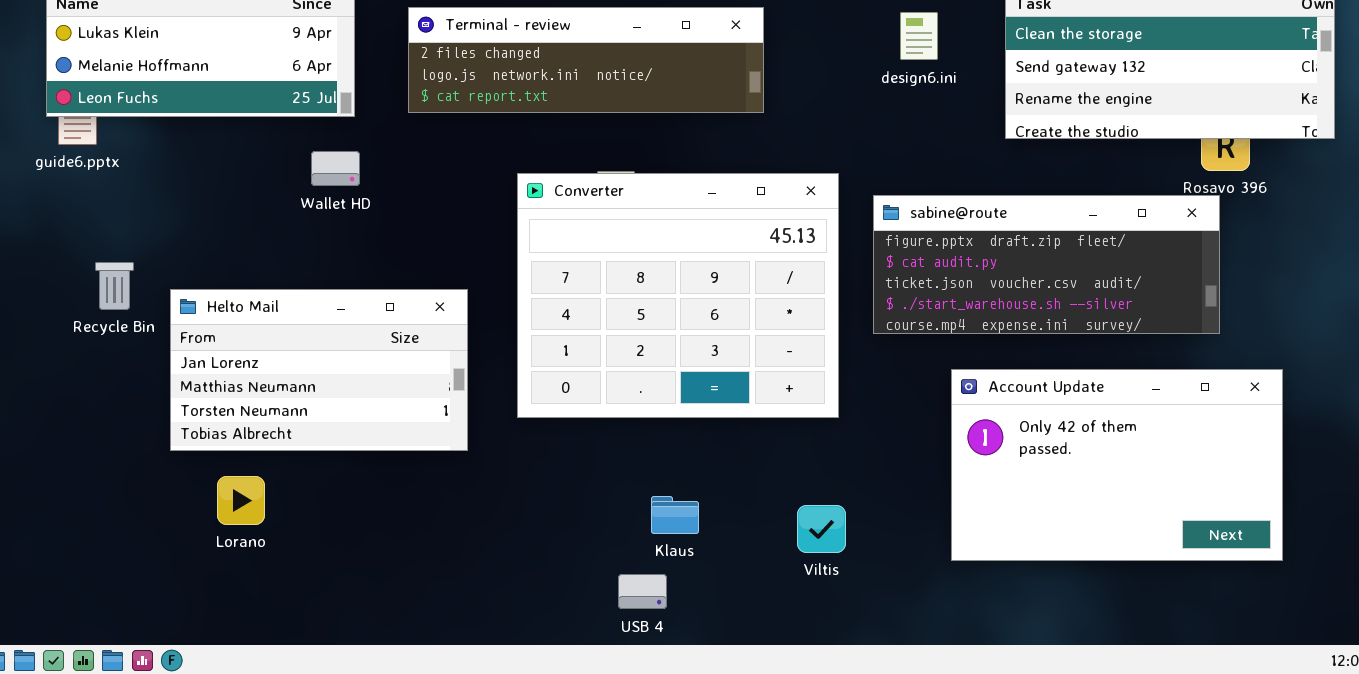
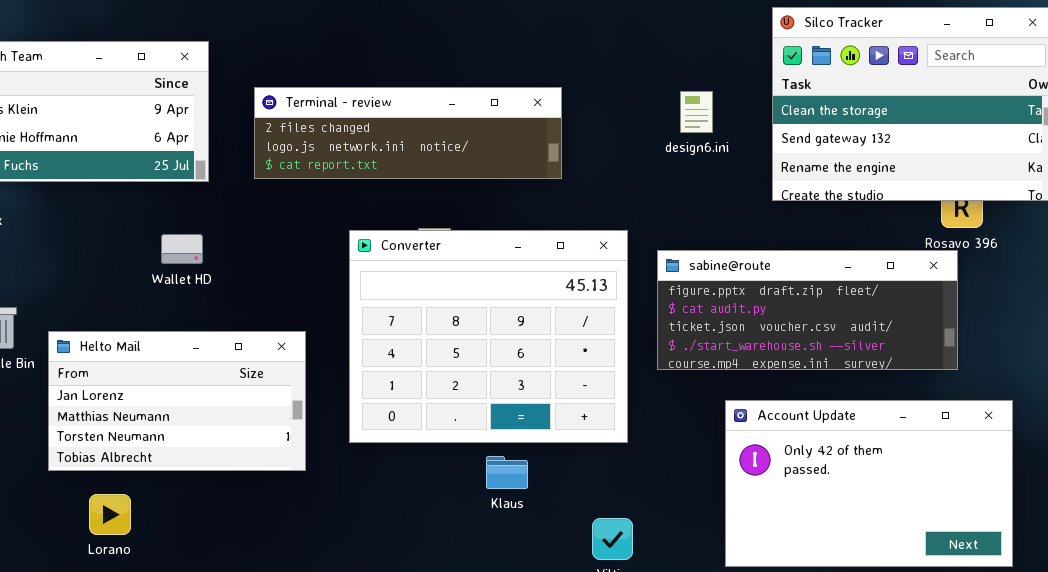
Wallet HD: [311,151,360,186] -> [161,234,203,264], moved
Klaus: [651,496,699,534] -> [486,456,528,489], moved

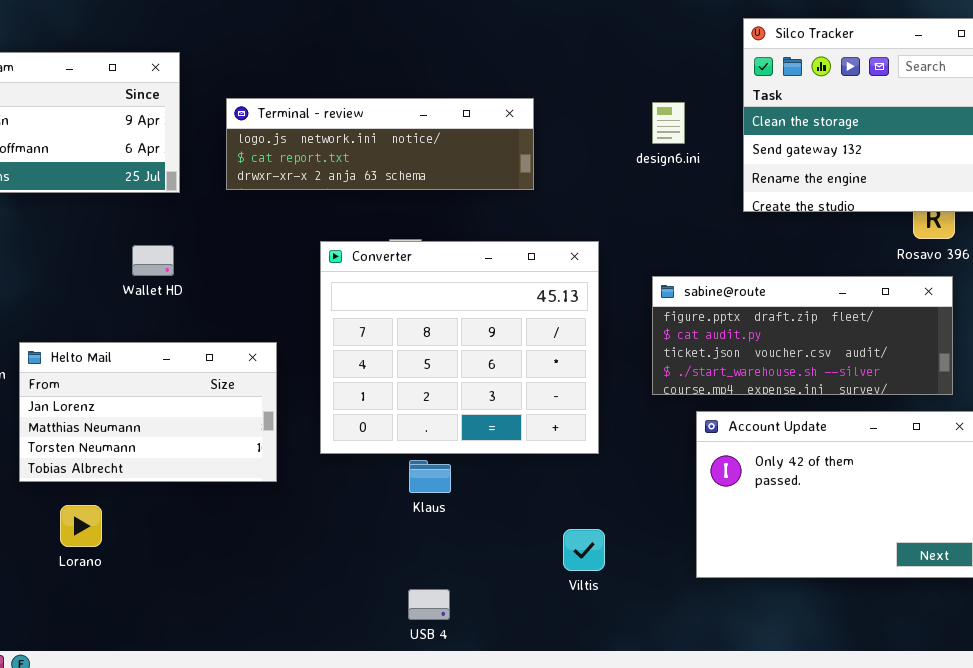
Terminal - review: [254,87,562,179] -> [226,98,534,190], scrolled down 1 row
sabine@route: [657,250,958,370] -> [652,276,953,395], moved
Klaus: [486,456,528,489] -> [409,460,451,493], moved

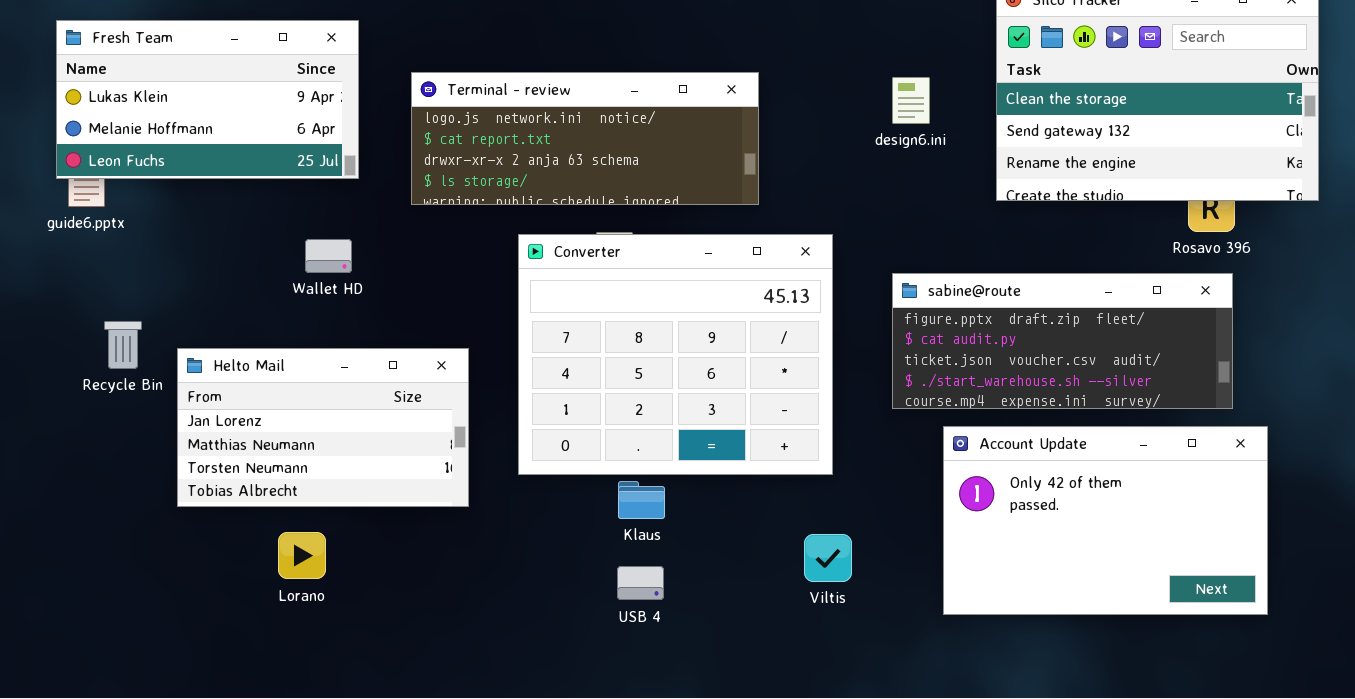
Terminal - review: [226,98,534,190] -> [411,72,759,205], resized
Lorano: [60,505,102,547] -> [278,532,326,579], moved
Viltis: [563,529,605,571] -> [804,534,852,582], moved
USB 4: [408,589,450,620] -> [617,566,664,600], moved

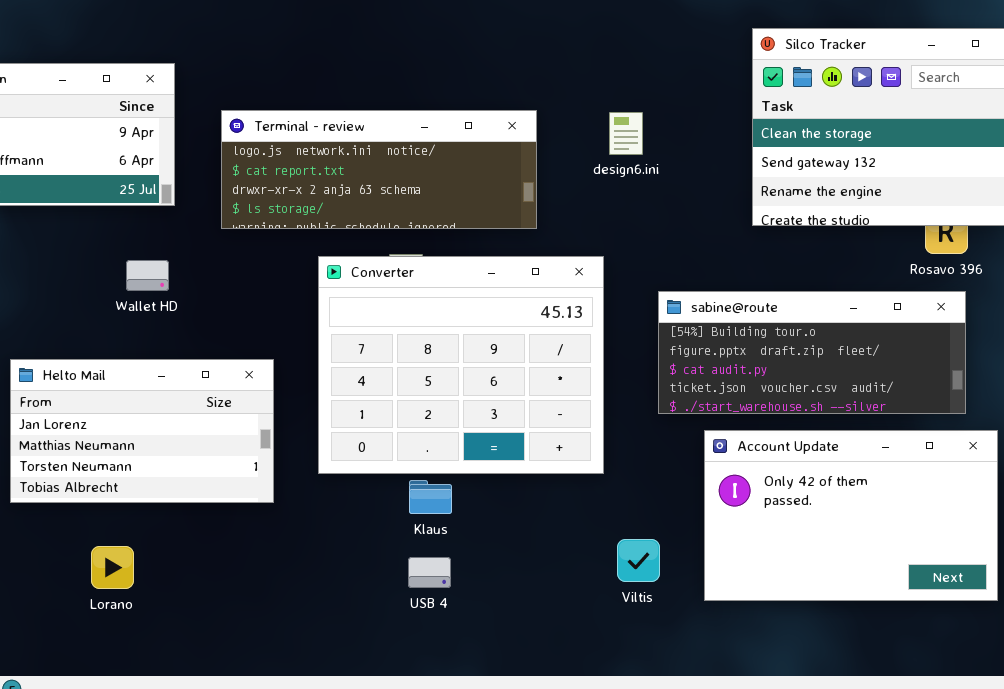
design6.ini: [892,77,930,124] -> [609,112,643,155], moved
sabine@route: [892,273,1233,409] -> [658,291,966,414], scrolled up 1 row
Lorano: [278,532,326,579] -> [91,546,134,589], moved
Viltis: [804,534,852,582] -> [617,539,660,582], moved

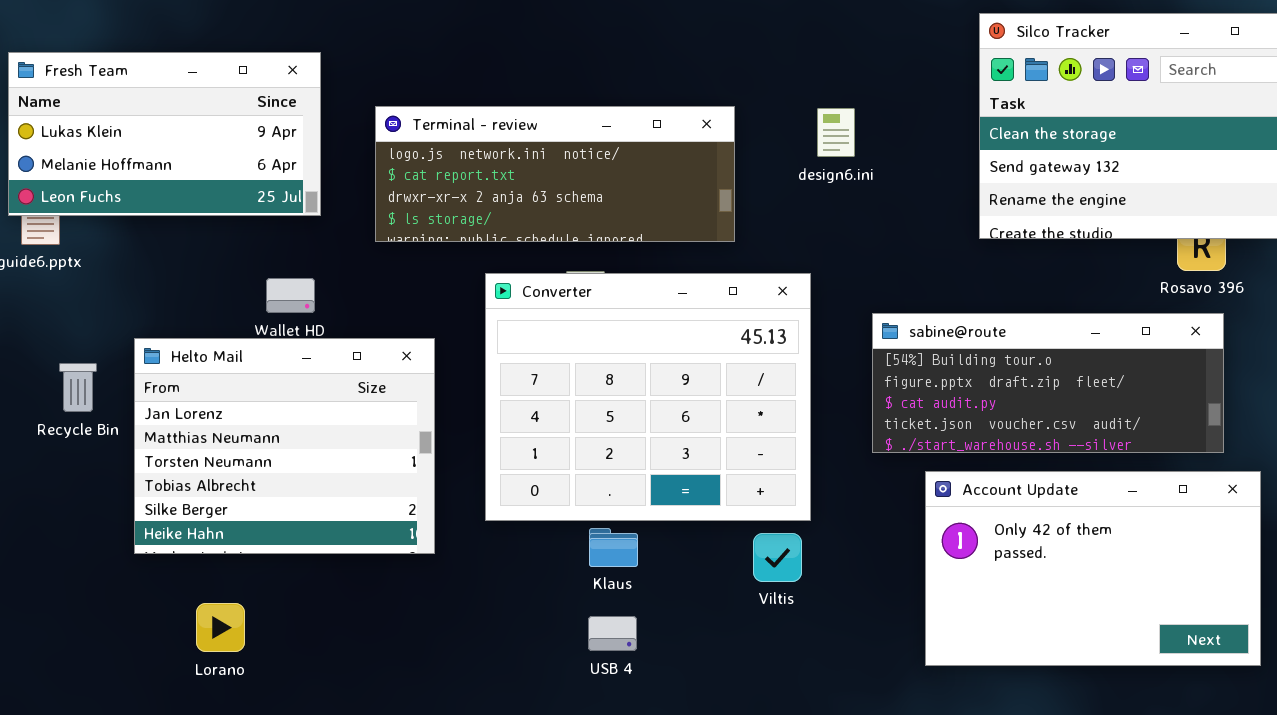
Helto Mail: [10,359,274,503] -> [134,338,435,554], resized
Viltis: [617,539,660,582] -> [753,533,802,582], moved
Lorano: [91,546,134,589] -> [196,603,245,652], moved

